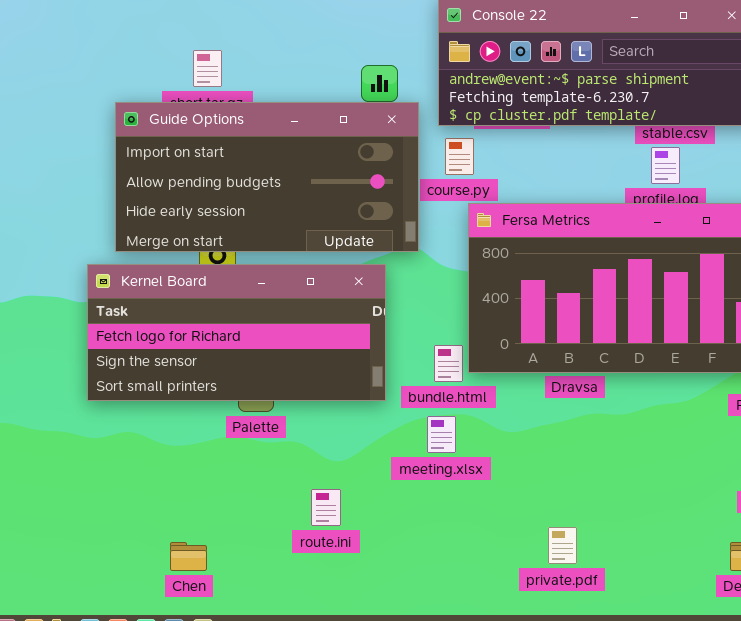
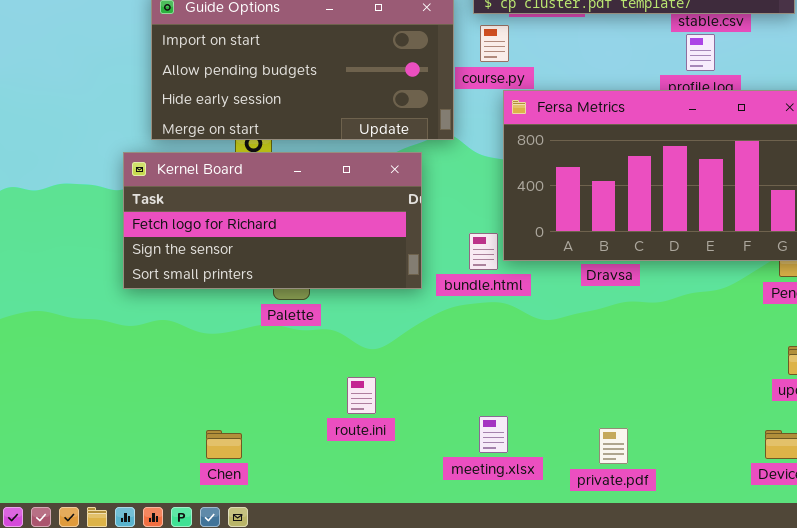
meeting.xlsx: [427,416,456,453] -> [479,416,508,453], moved
private.pdf: [548,527,577,564] -> [599,428,628,464], moved

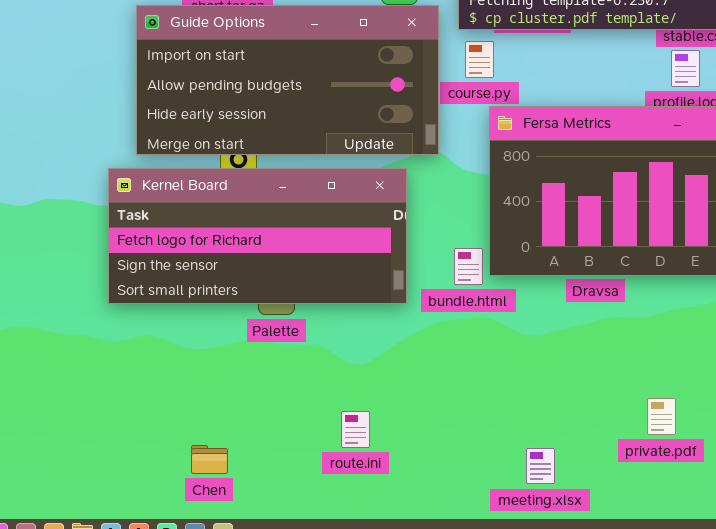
route.ini: [347,377,376,414] -> [341,411,370,448], moved
meeting.xlsx: [479,416,508,453] -> [526,448,555,484], moved
private.pdf: [599,428,628,464] -> [647,398,676,435], moved

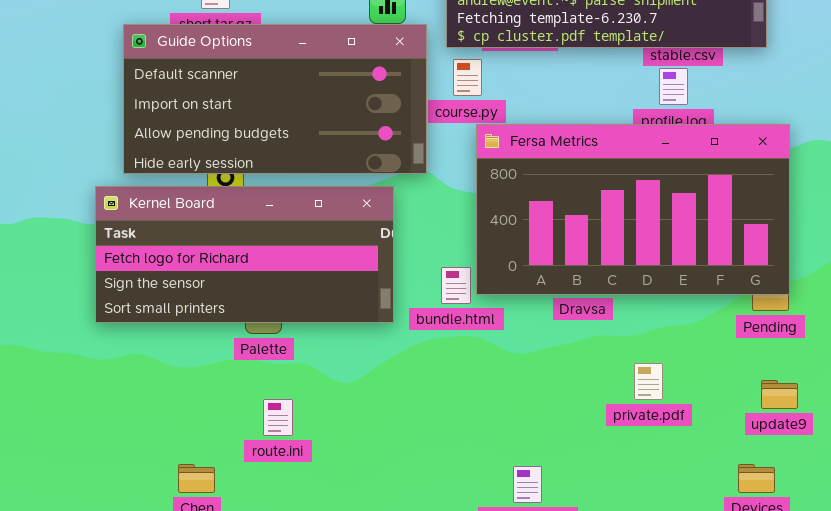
Guide Options: [136,5,439,155] -> [123,24,427,174], scrolled up 1 row
private.pdf: [647,398,676,435] -> [634,363,663,400], moved
route.ini: [341,411,370,448] -> [263,399,293,436], moved

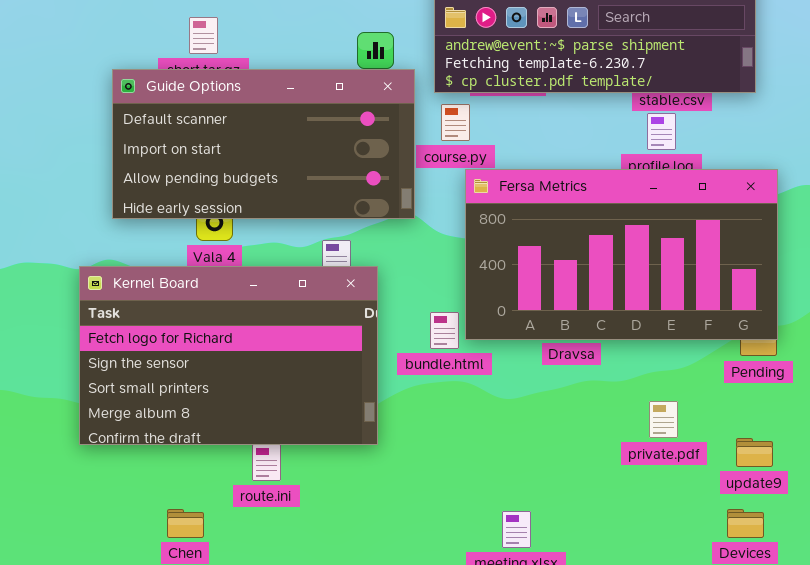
Kernel Board: [95,186,394,323] -> [79,266,378,445], moved, resized
private.pdf: [634,363,663,400] -> [649,401,678,438], moved
update9: [761,380,798,409] -> [736,438,773,467], moved

